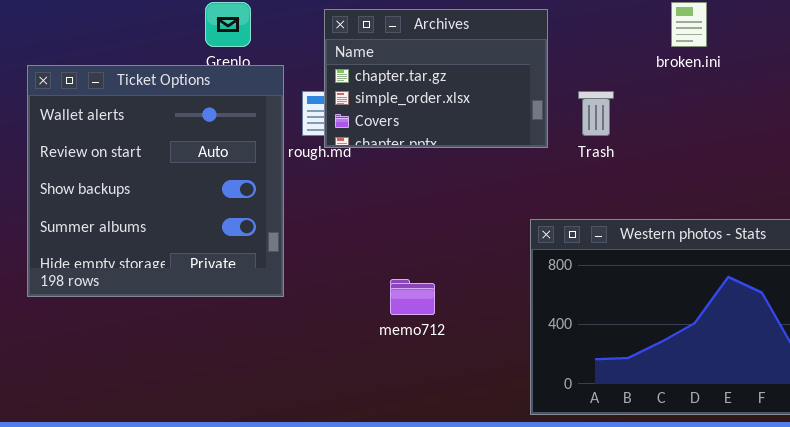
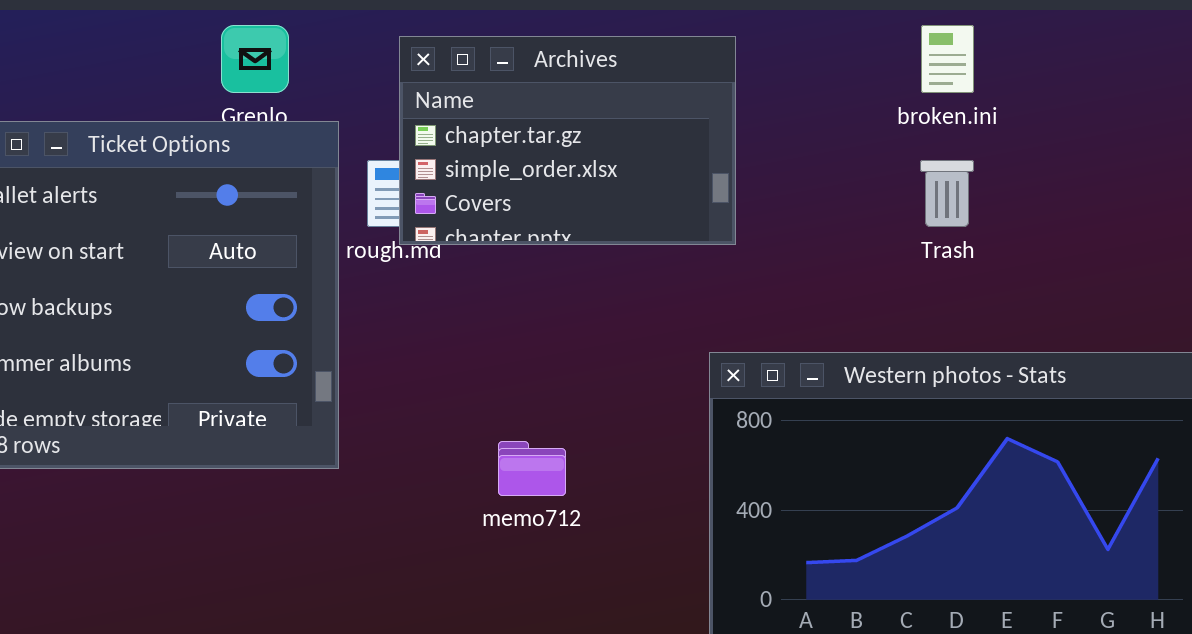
Trash: [578,91,614,136] -> [920,160,974,227], moved

